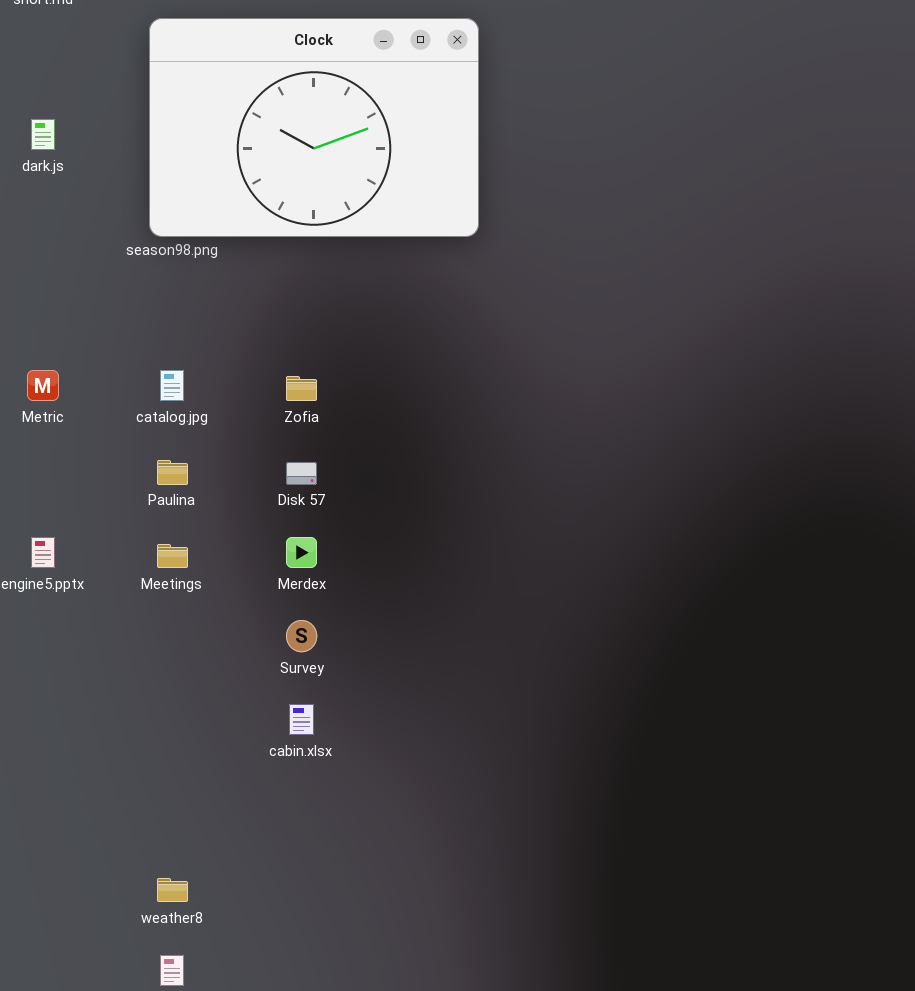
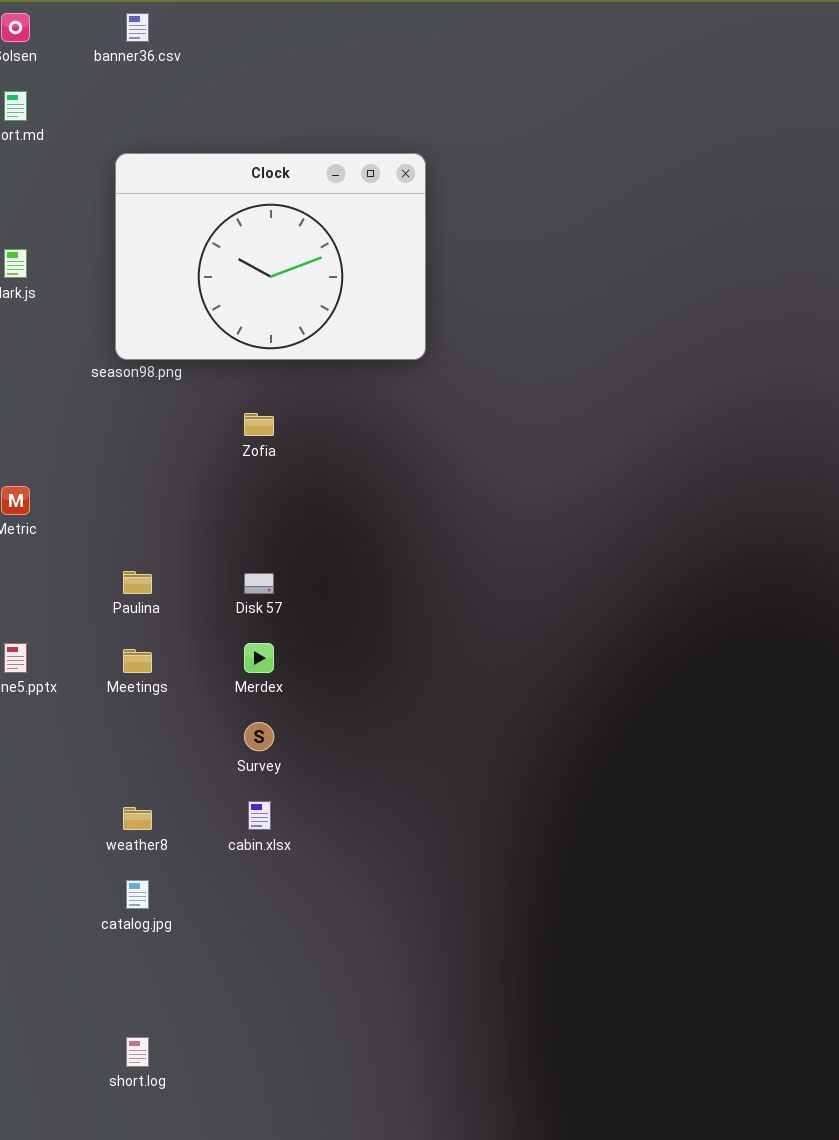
catalog.jpg: [160,370,184,401] -> [126,880,149,909], moved
Zofia: [286,376,317,401] -> [244,413,274,436], moved
weather8: [157,878,188,902] -> [123,807,152,830], moved

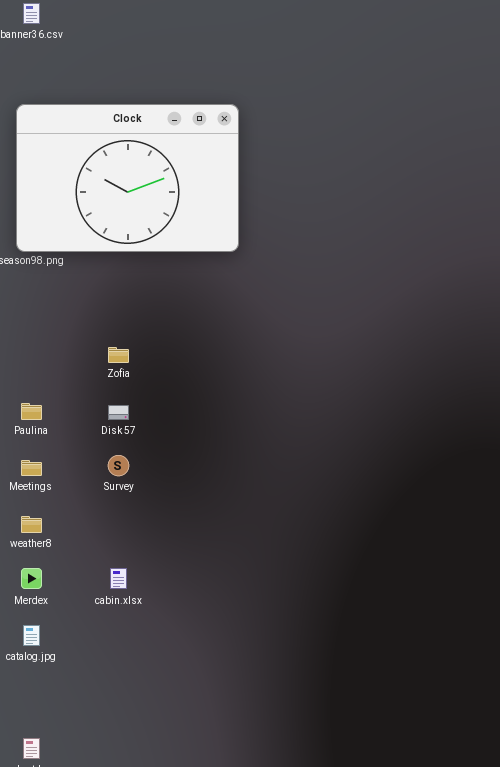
Zofia: [244,413,274,436] -> [108,347,129,363], moved
Merdex: [244,643,274,673] -> [21,568,42,589], moved
Survey: [244,722,274,751] -> [108,455,129,476], moved
weather8: [123,807,152,830] -> [21,516,42,533], moved

